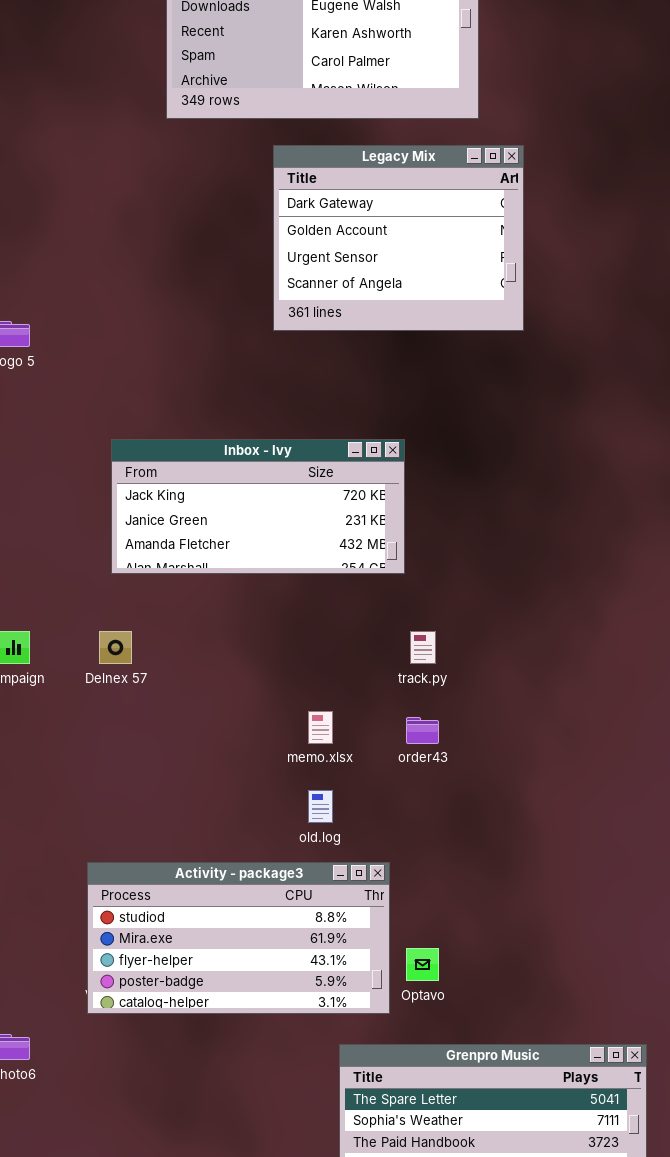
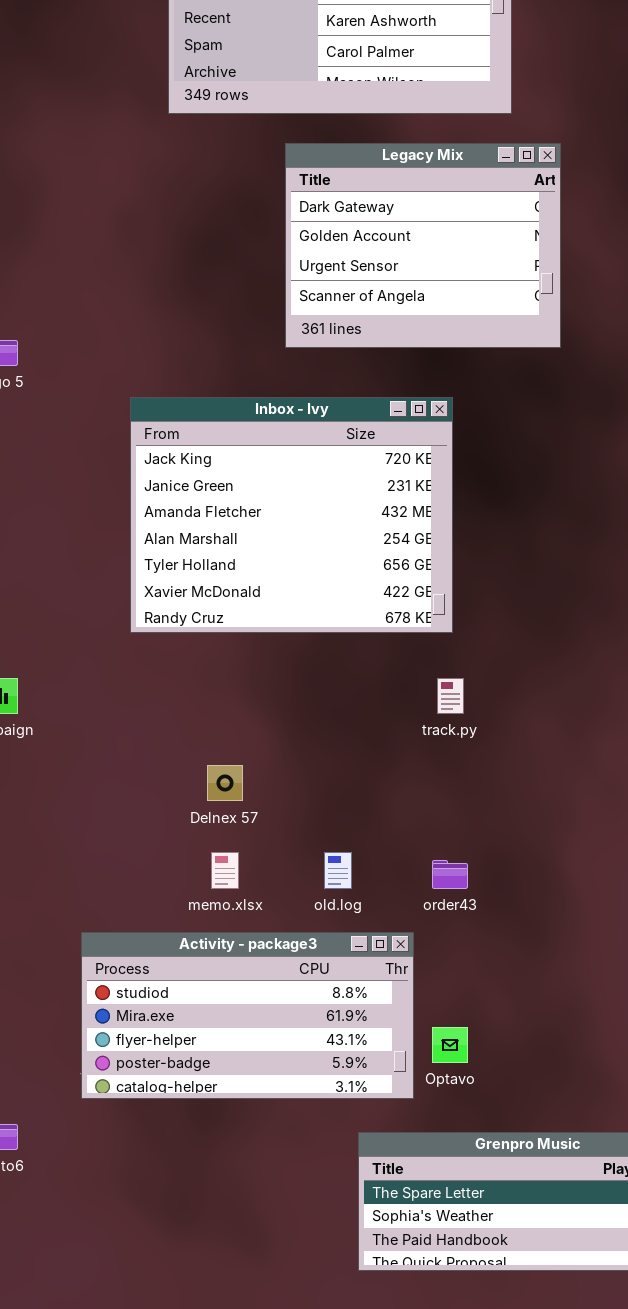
Inbox - Ivy: [111,439,405,574] -> [130,397,453,633], moved, resized
Delnex 57: [99,631,132,664] -> [207,765,243,801], moved
memo.xlsx: [308,711,333,744] -> [211,852,239,889], moved
order43: [406,717,439,744] -> [432,860,468,889], moved

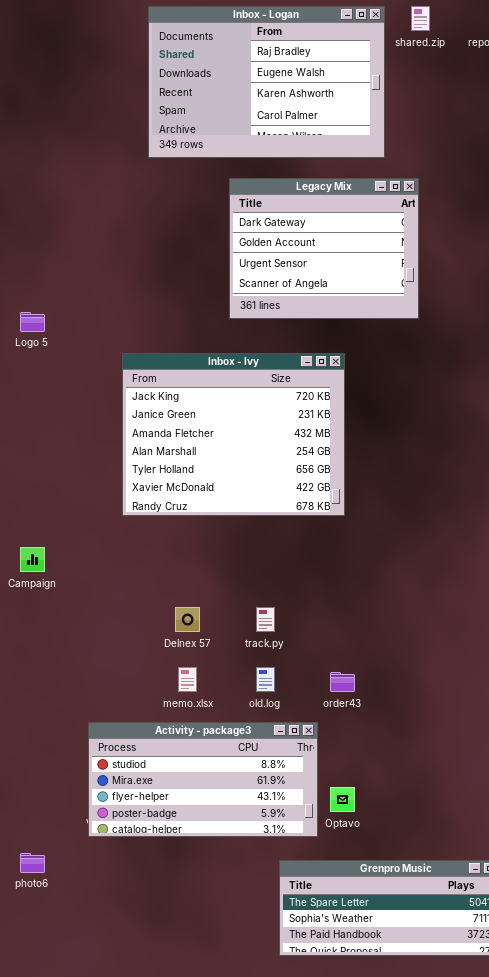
track.py: [437,678,464,714] -> [256,607,275,632], moved

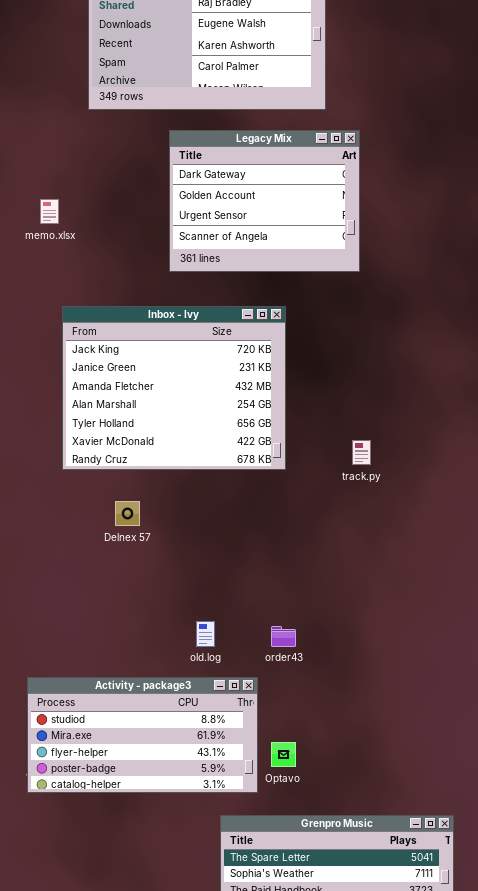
Delnex 57: [175,607,200,632] -> [115,501,140,526], moved
track.py: [256,607,275,632] -> [352,440,371,465], moved
memo.xlsx: [178,667,197,692] -> [40,199,59,224], moved

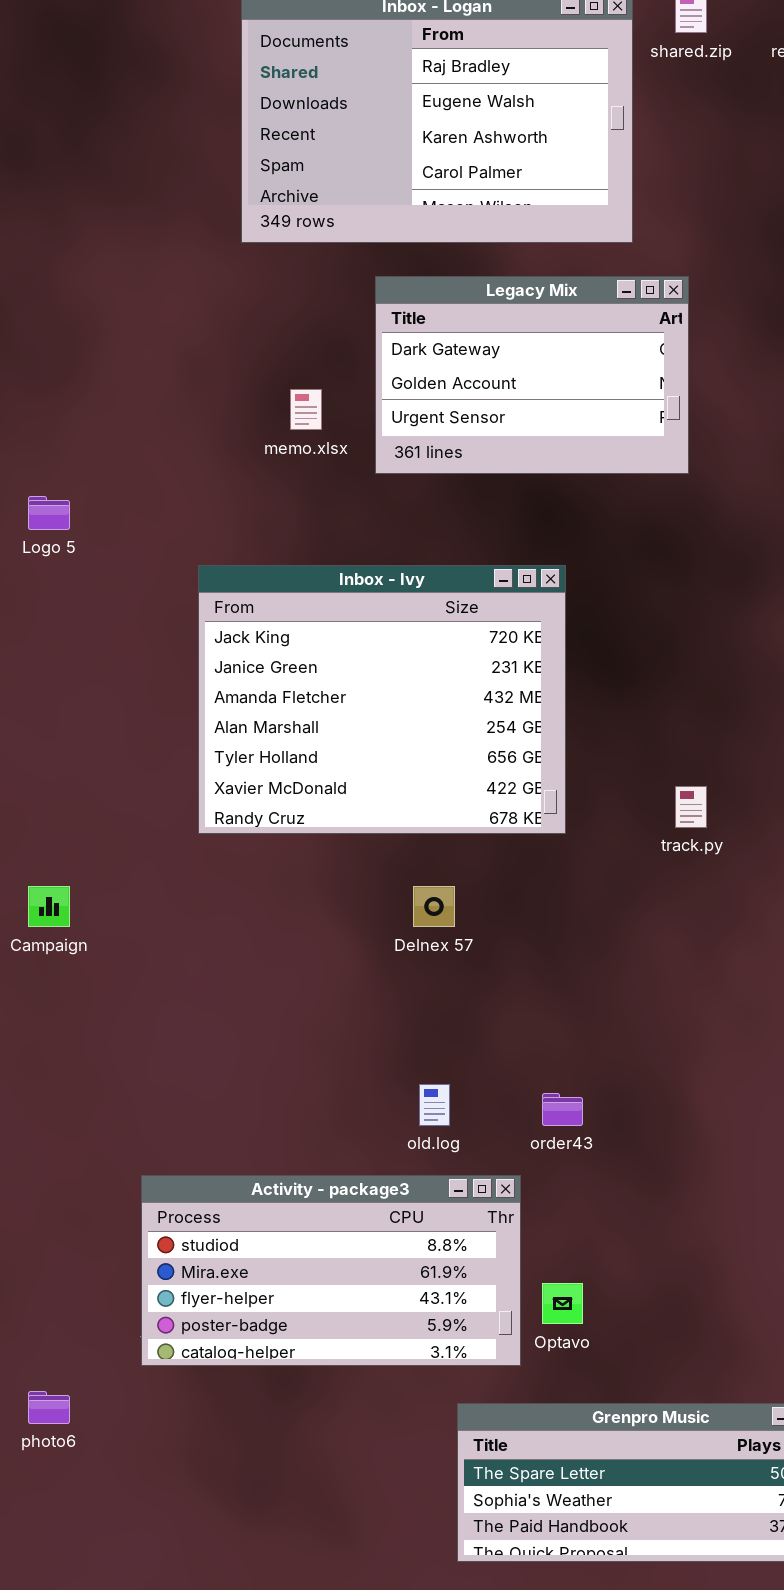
Legacy Mix: [169,130,360,272] -> [375,276,689,474], resized
memo.xlsx: [40,199,59,224] -> [290,389,322,430], moved
Delnex 57: [115,501,140,526] -> [413,886,455,927], moved

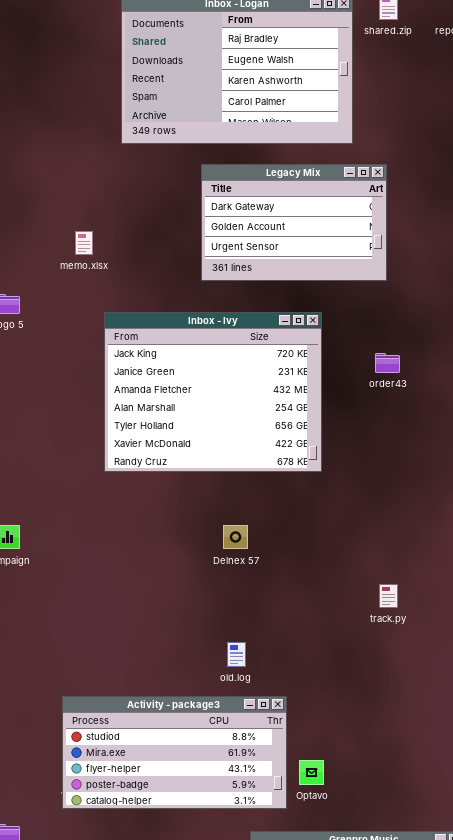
memo.xlsx: [290,389,322,430] -> [75,231,93,255], moved
Inbox - Ivy: [198,565,566,834] -> [104,312,322,472], moved
track.py: [675,786,707,828] -> [379,584,398,608], moved
order43: [542,1093,583,1126] -> [375,353,400,373], moved

